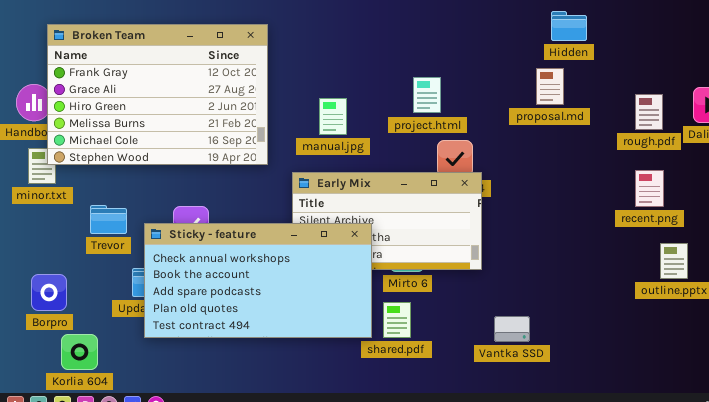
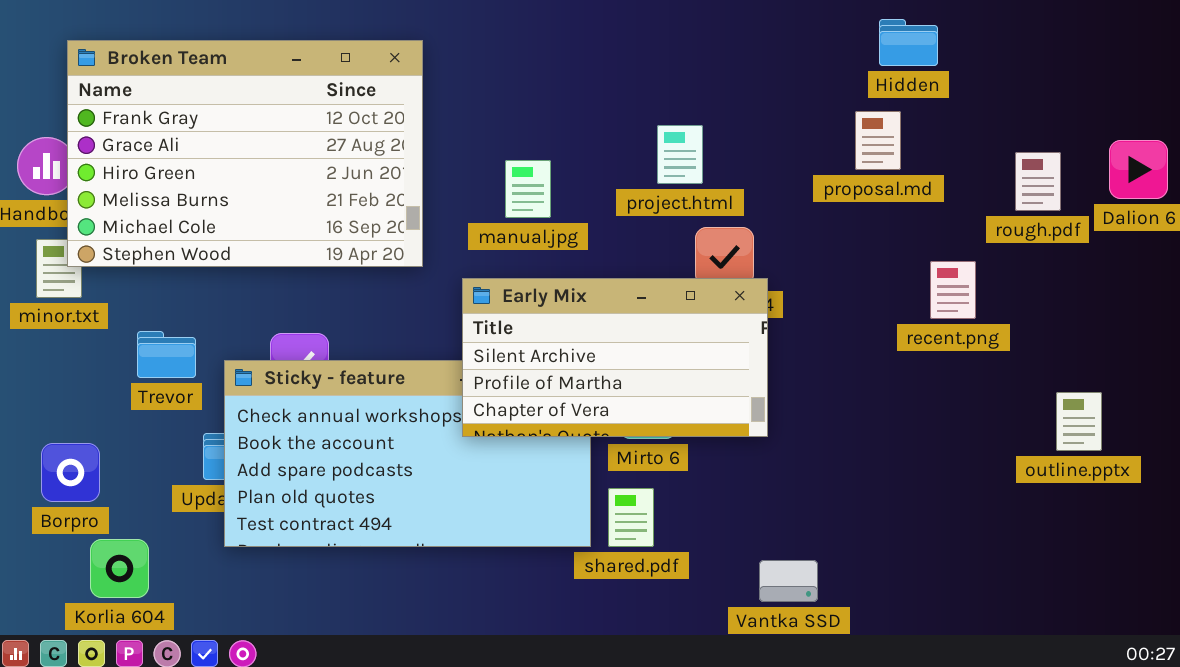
recent.png: [635,170,664,207] -> [930,261,976,319], moved
Early Mix: [292,172,482,270] -> [462,278,768,437], raised
Vantka SSD: [494,316,530,342] -> [759,560,818,602], moved

